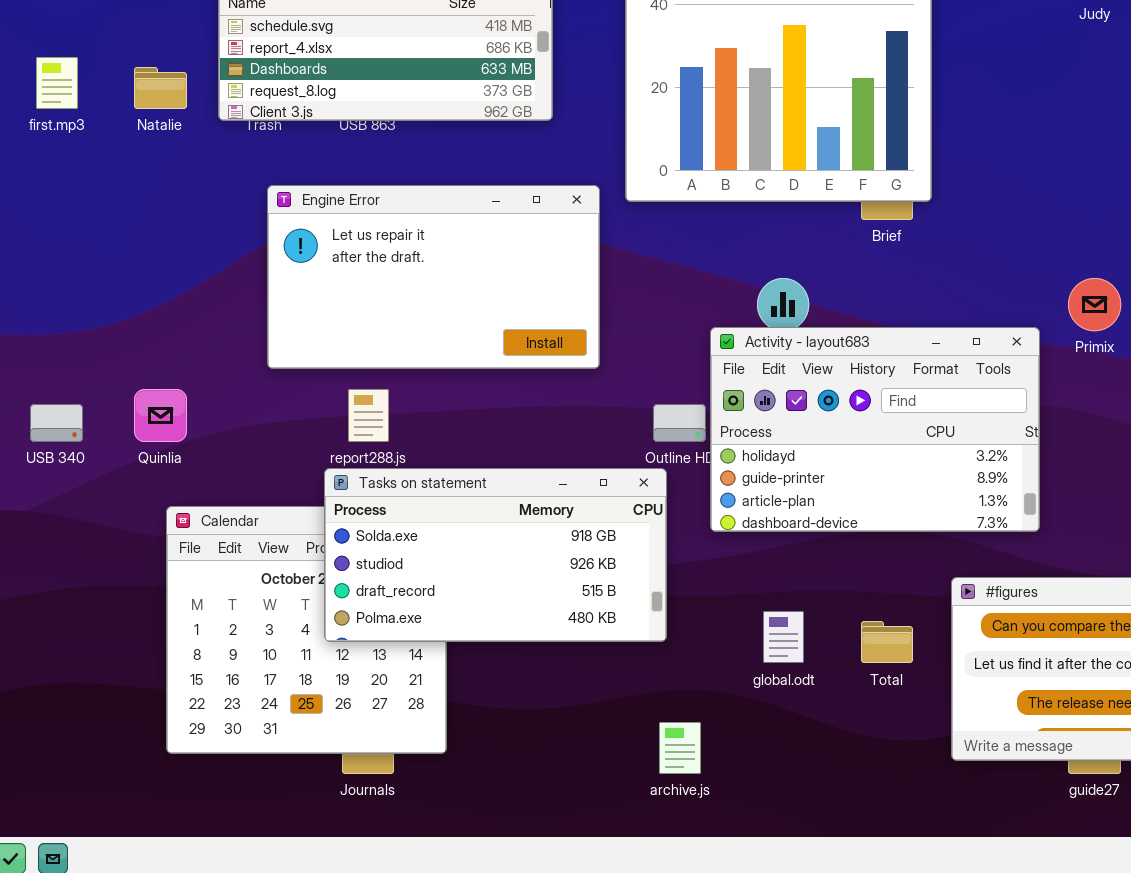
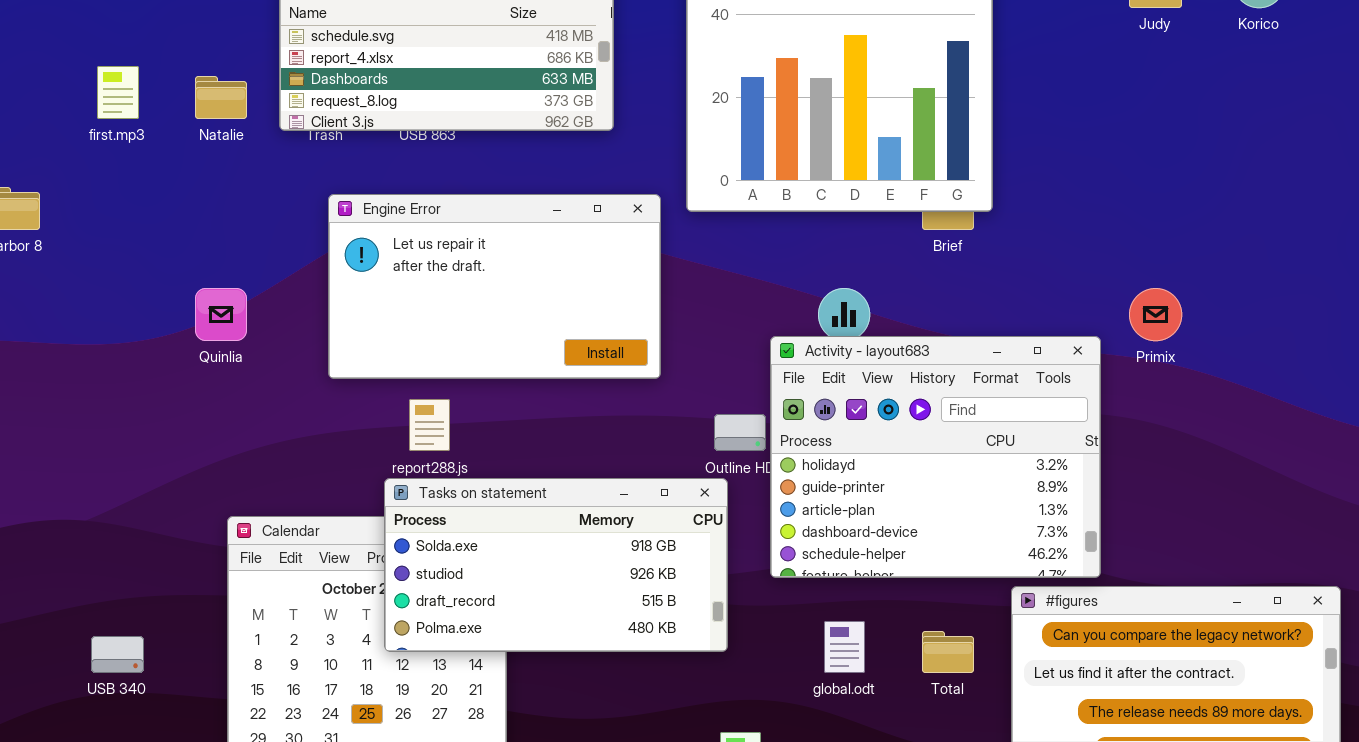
Activity - layout683: [710,327,1040,532] -> [770,336,1101,578], resized
Quinlia: [134,389,187,442] -> [195,288,247,341], moved
USB 340: [30,404,83,442] -> [91,636,144,673], moved

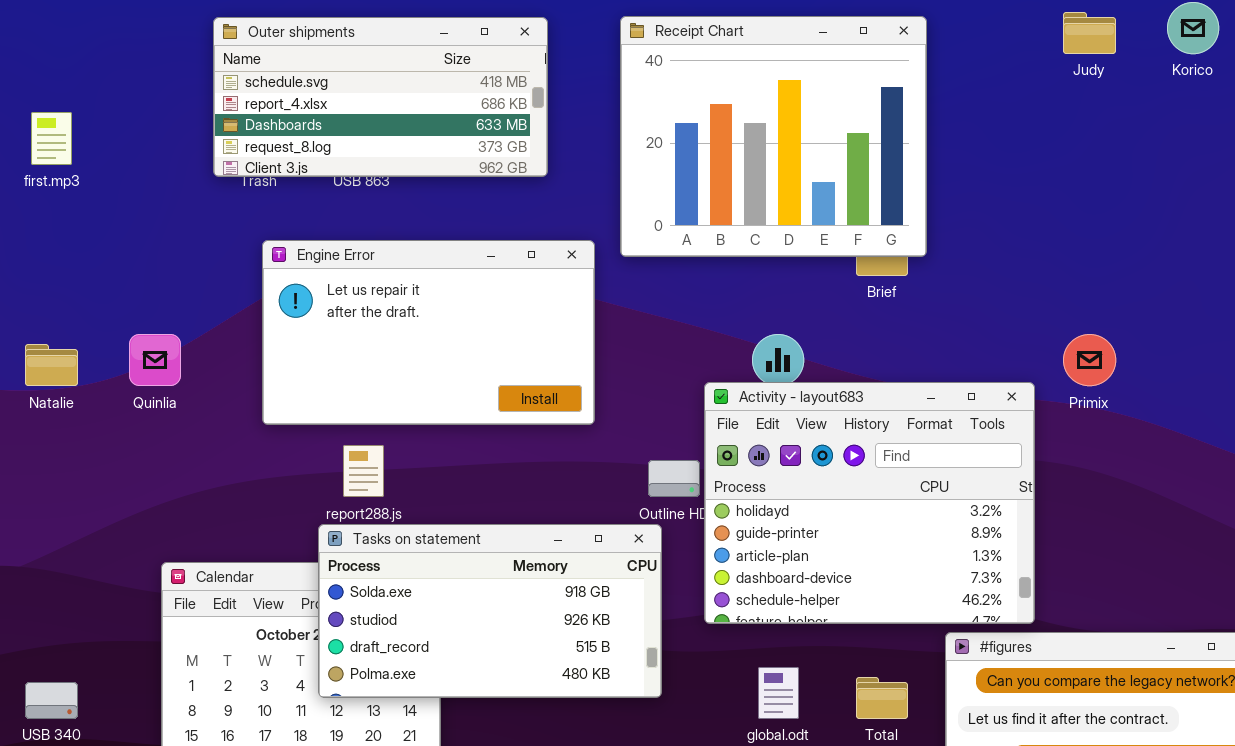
Natalie: [195,76,247,119] -> [25,344,78,386], moved

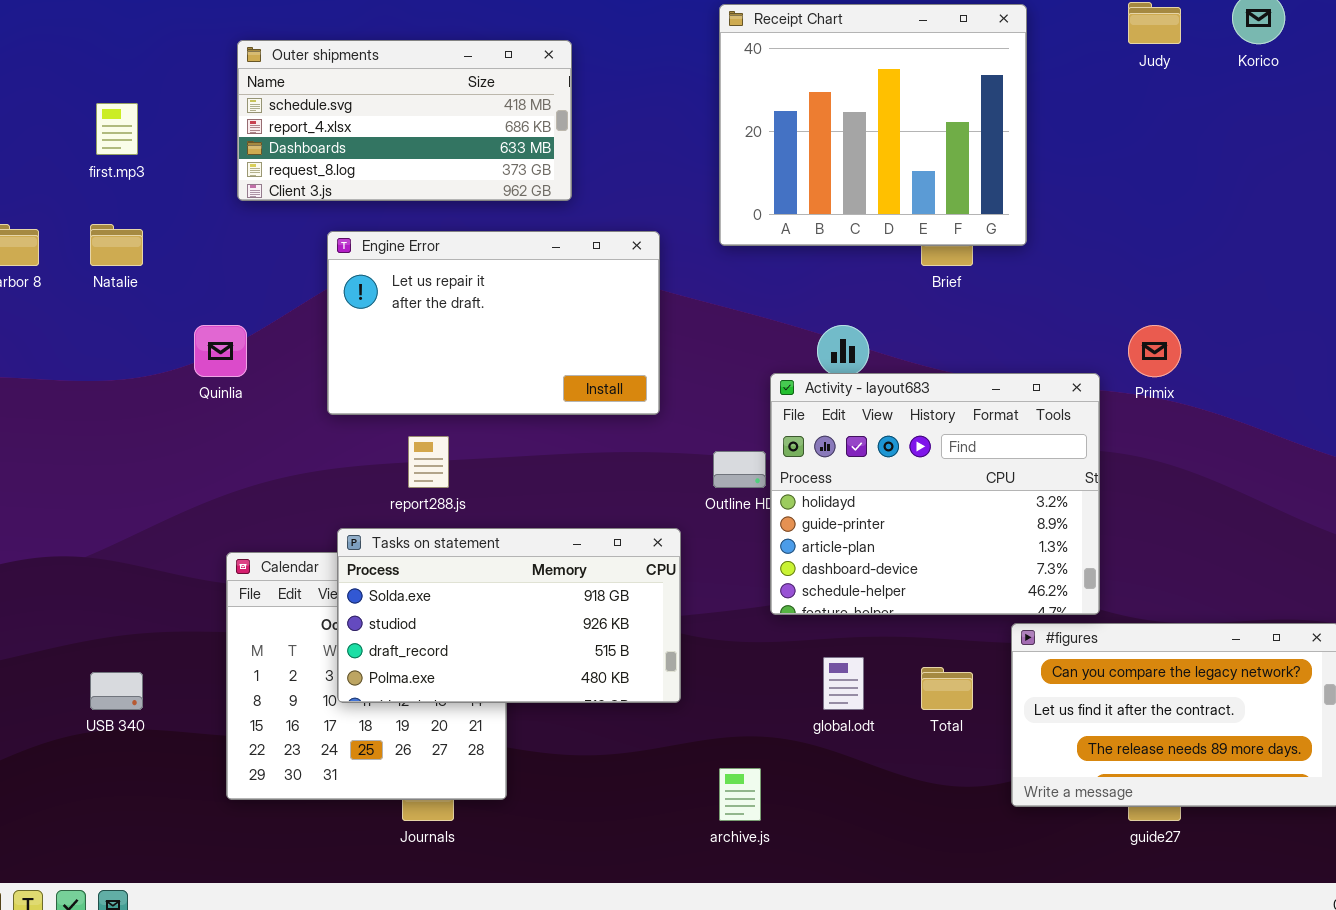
Receipt Chart: [620,16,927,257] -> [719,4,1027,246], moved
Outer shipments: [213,17,548,177] -> [237,40,572,201], moved
Natalie: [25,344,78,386] -> [90,224,143,266], moved
Tasks on statement: [318,524,662,698] -> [337,528,681,703], moved

